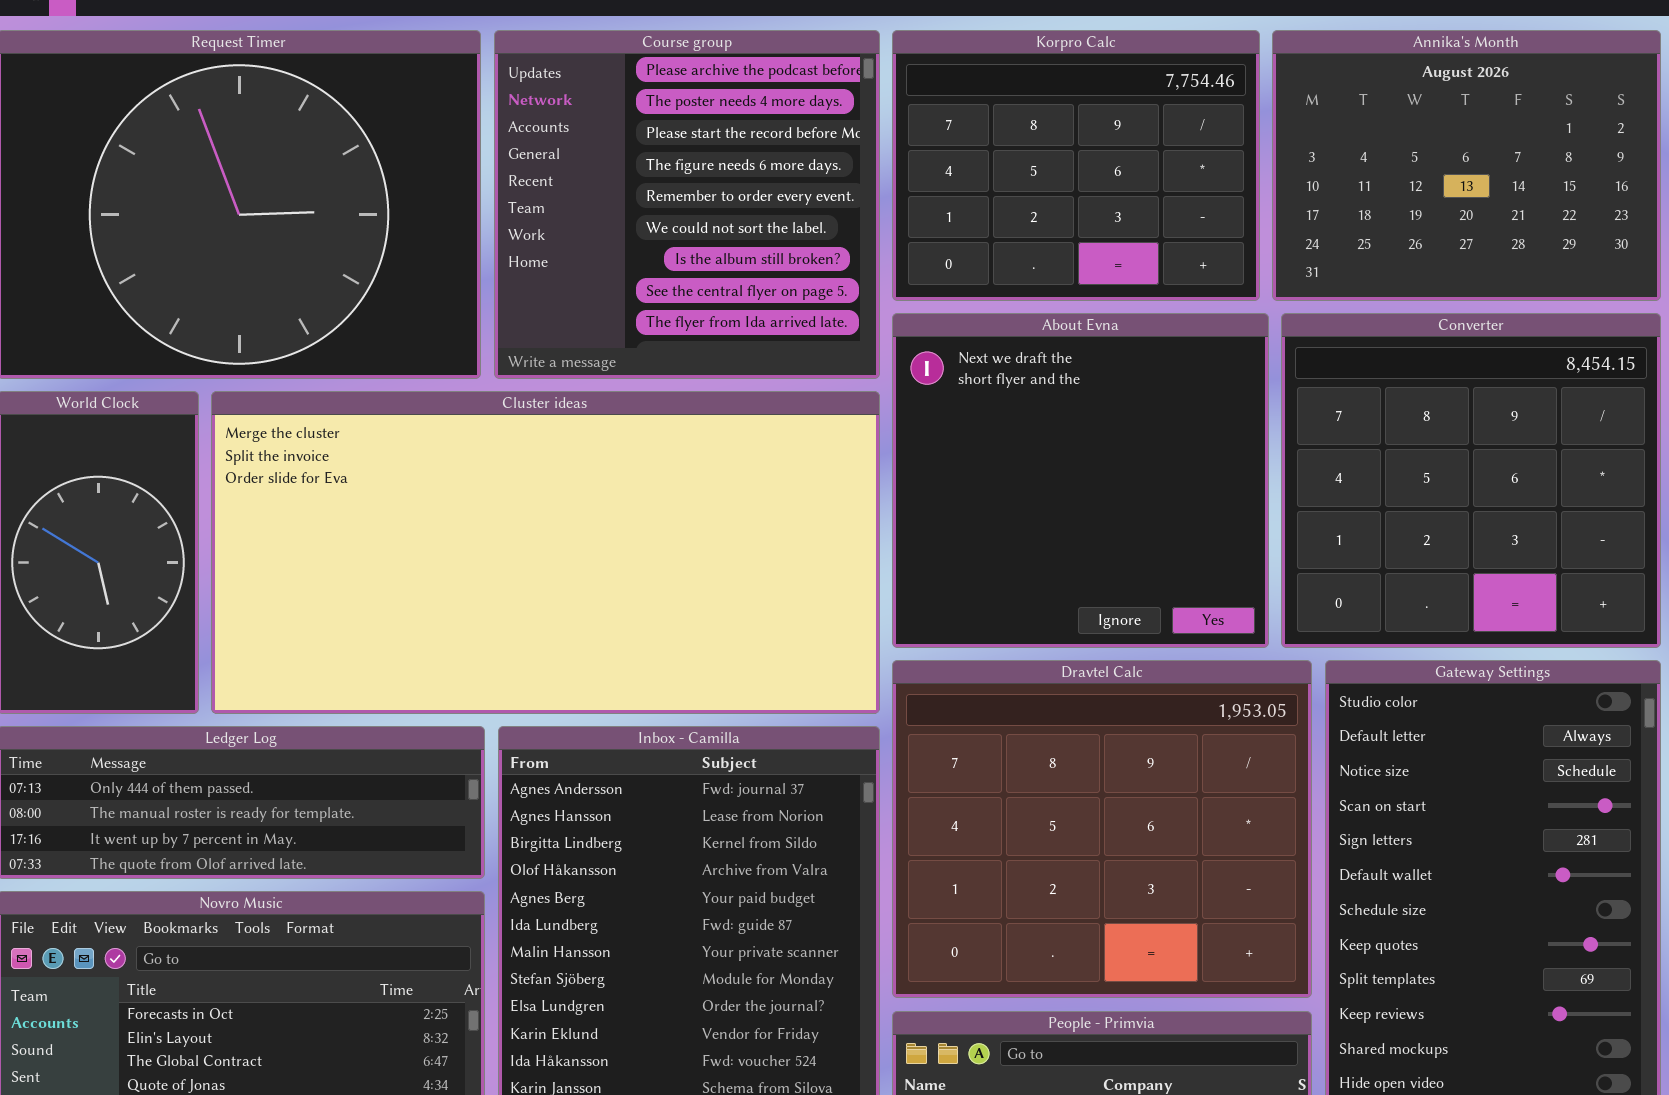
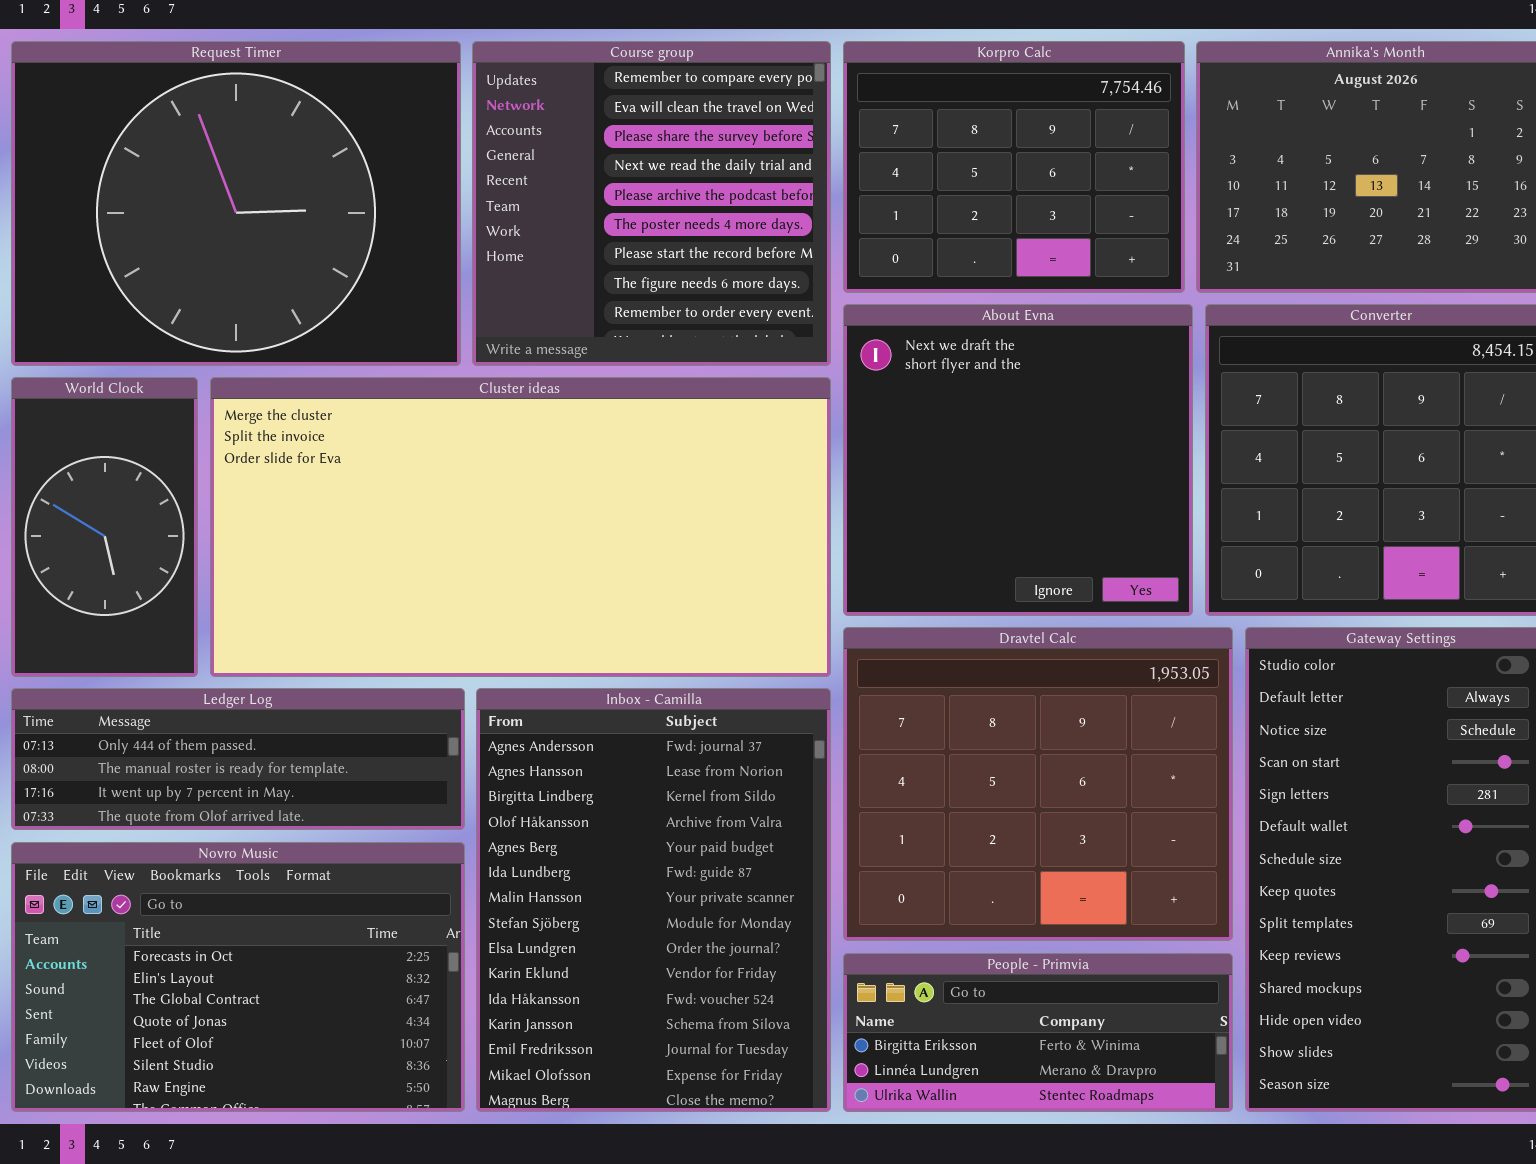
Course group: [494,30,880,379] -> [472,41,831,366], scrolled up 4 rows

